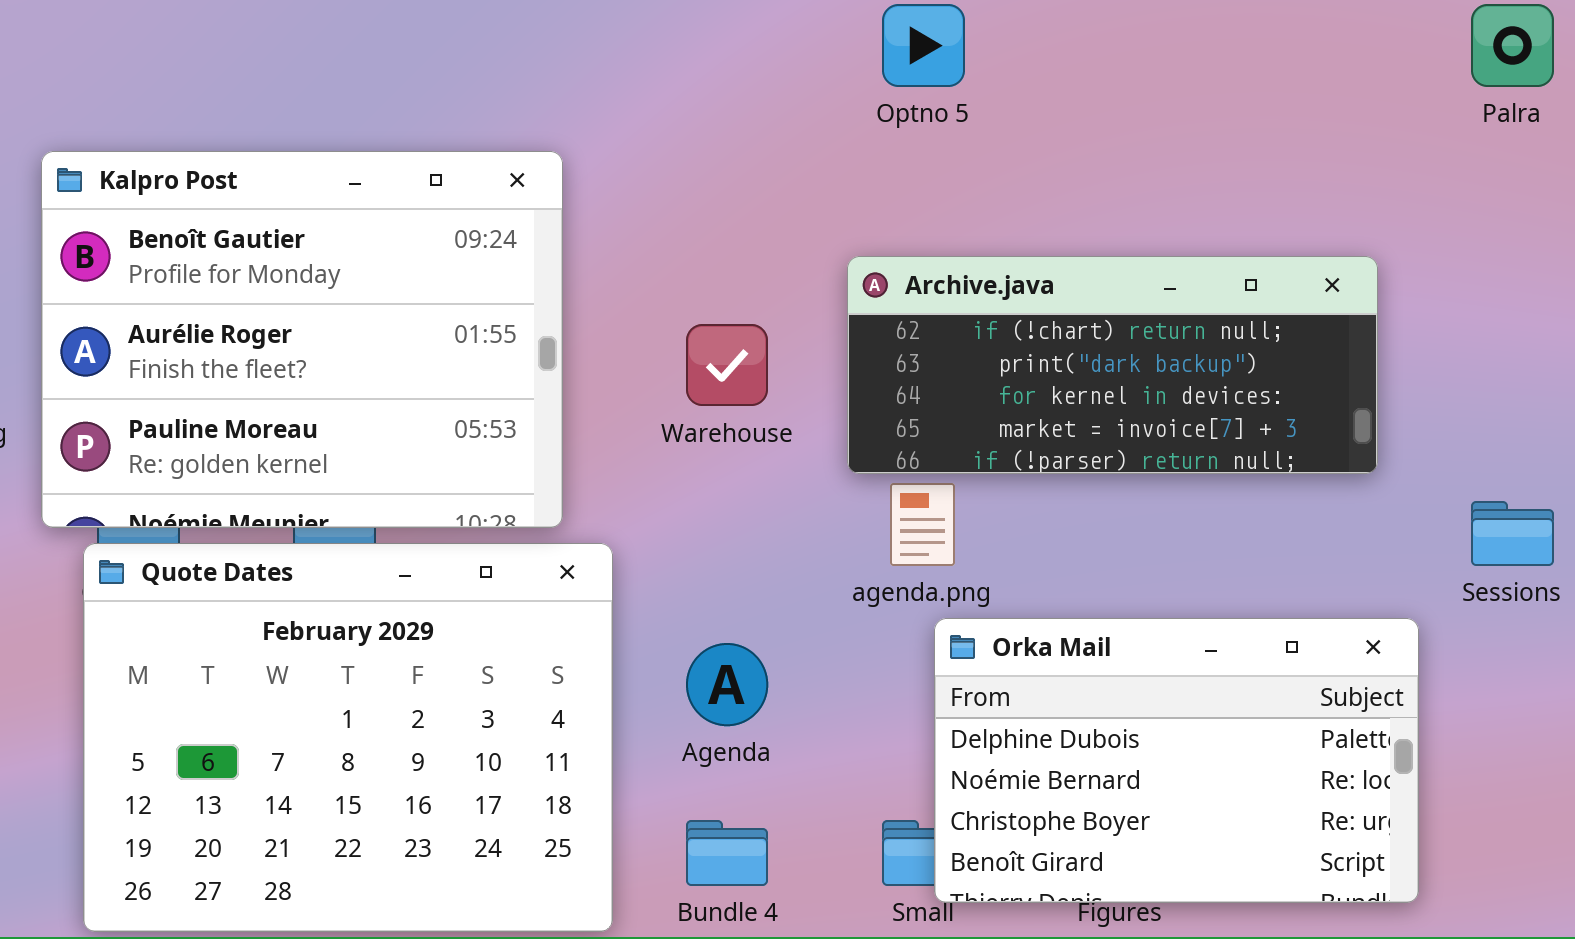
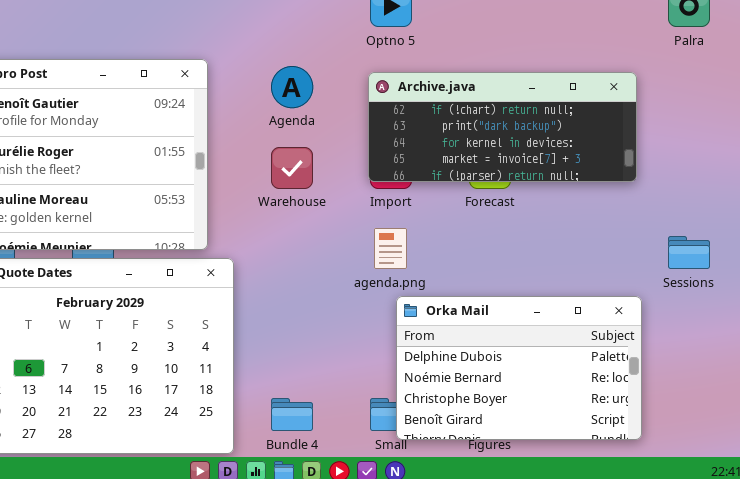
Archive.java: [847,256,1378,474] -> [368,72,637,182], moved
Agenda: [686,643,768,726] -> [271,66,313,108], moved

